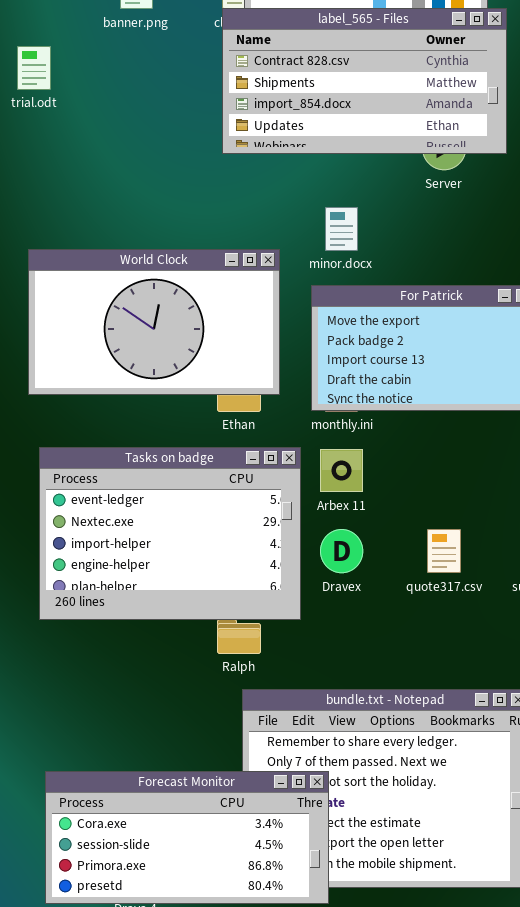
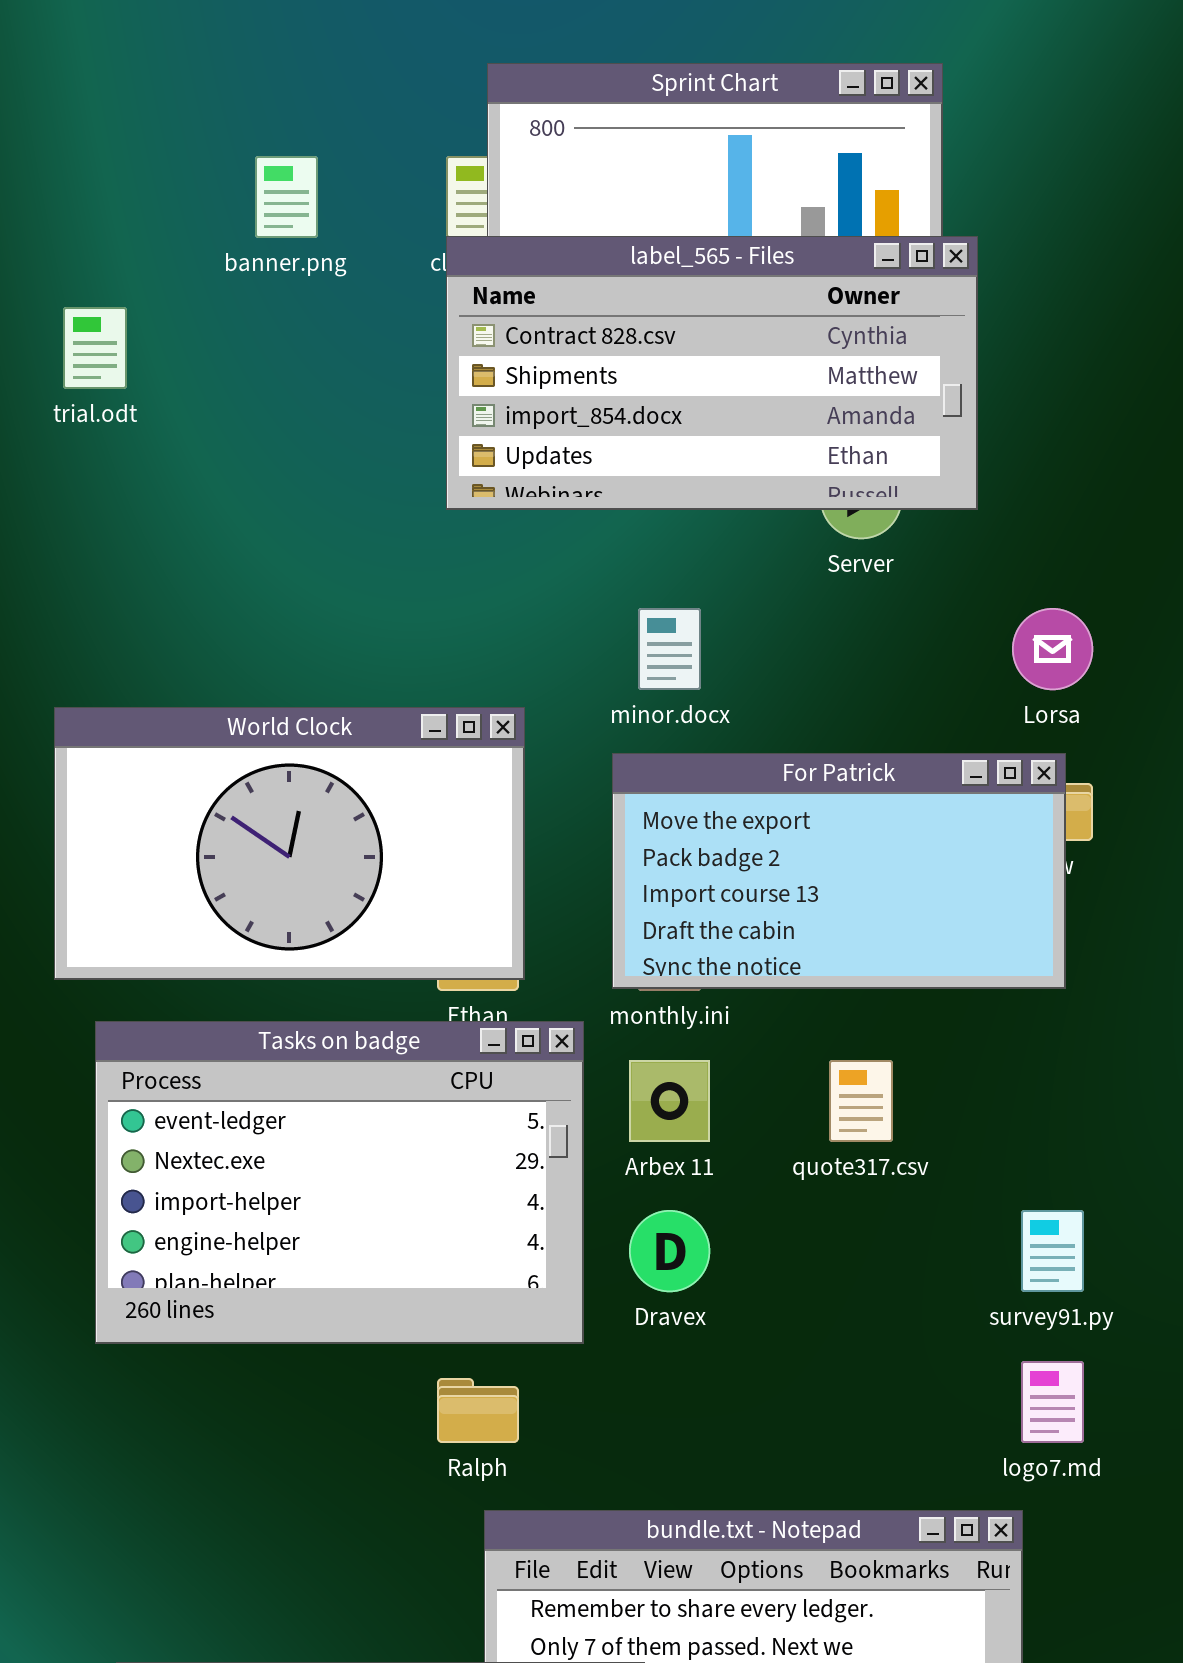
World Clock: [28,249,280,395] -> [54,707,525,980], moved
Tasks on badge: [39,447,301,620] -> [95,1021,584,1344], moved
quote317.csv: [427,529,461,573] -> [829,1060,893,1142], moved

